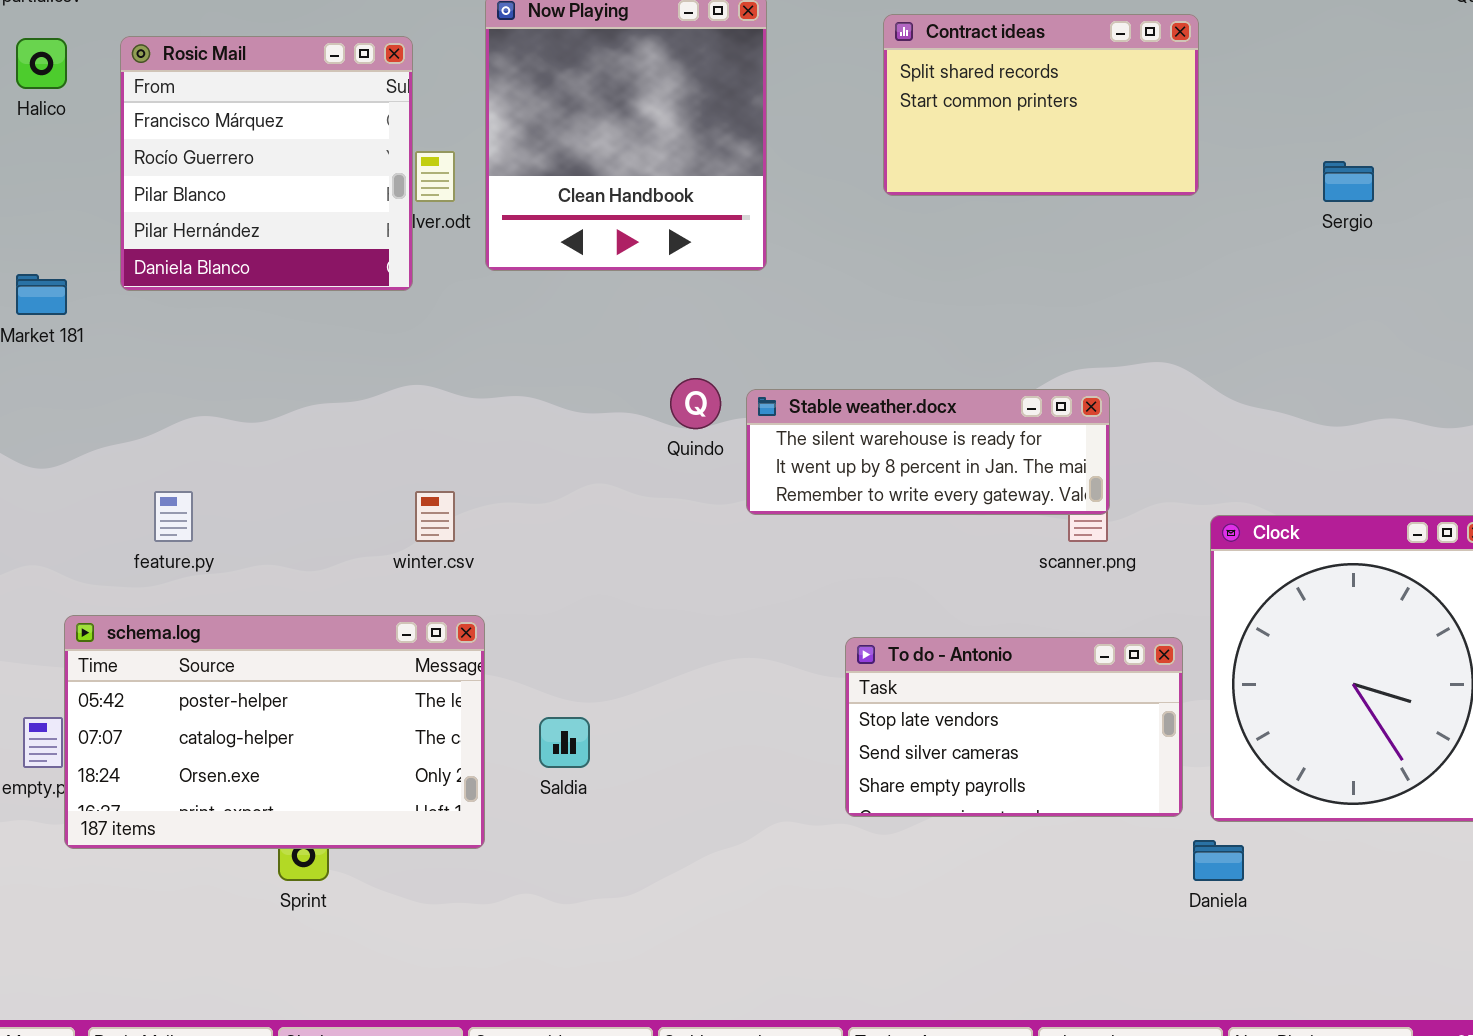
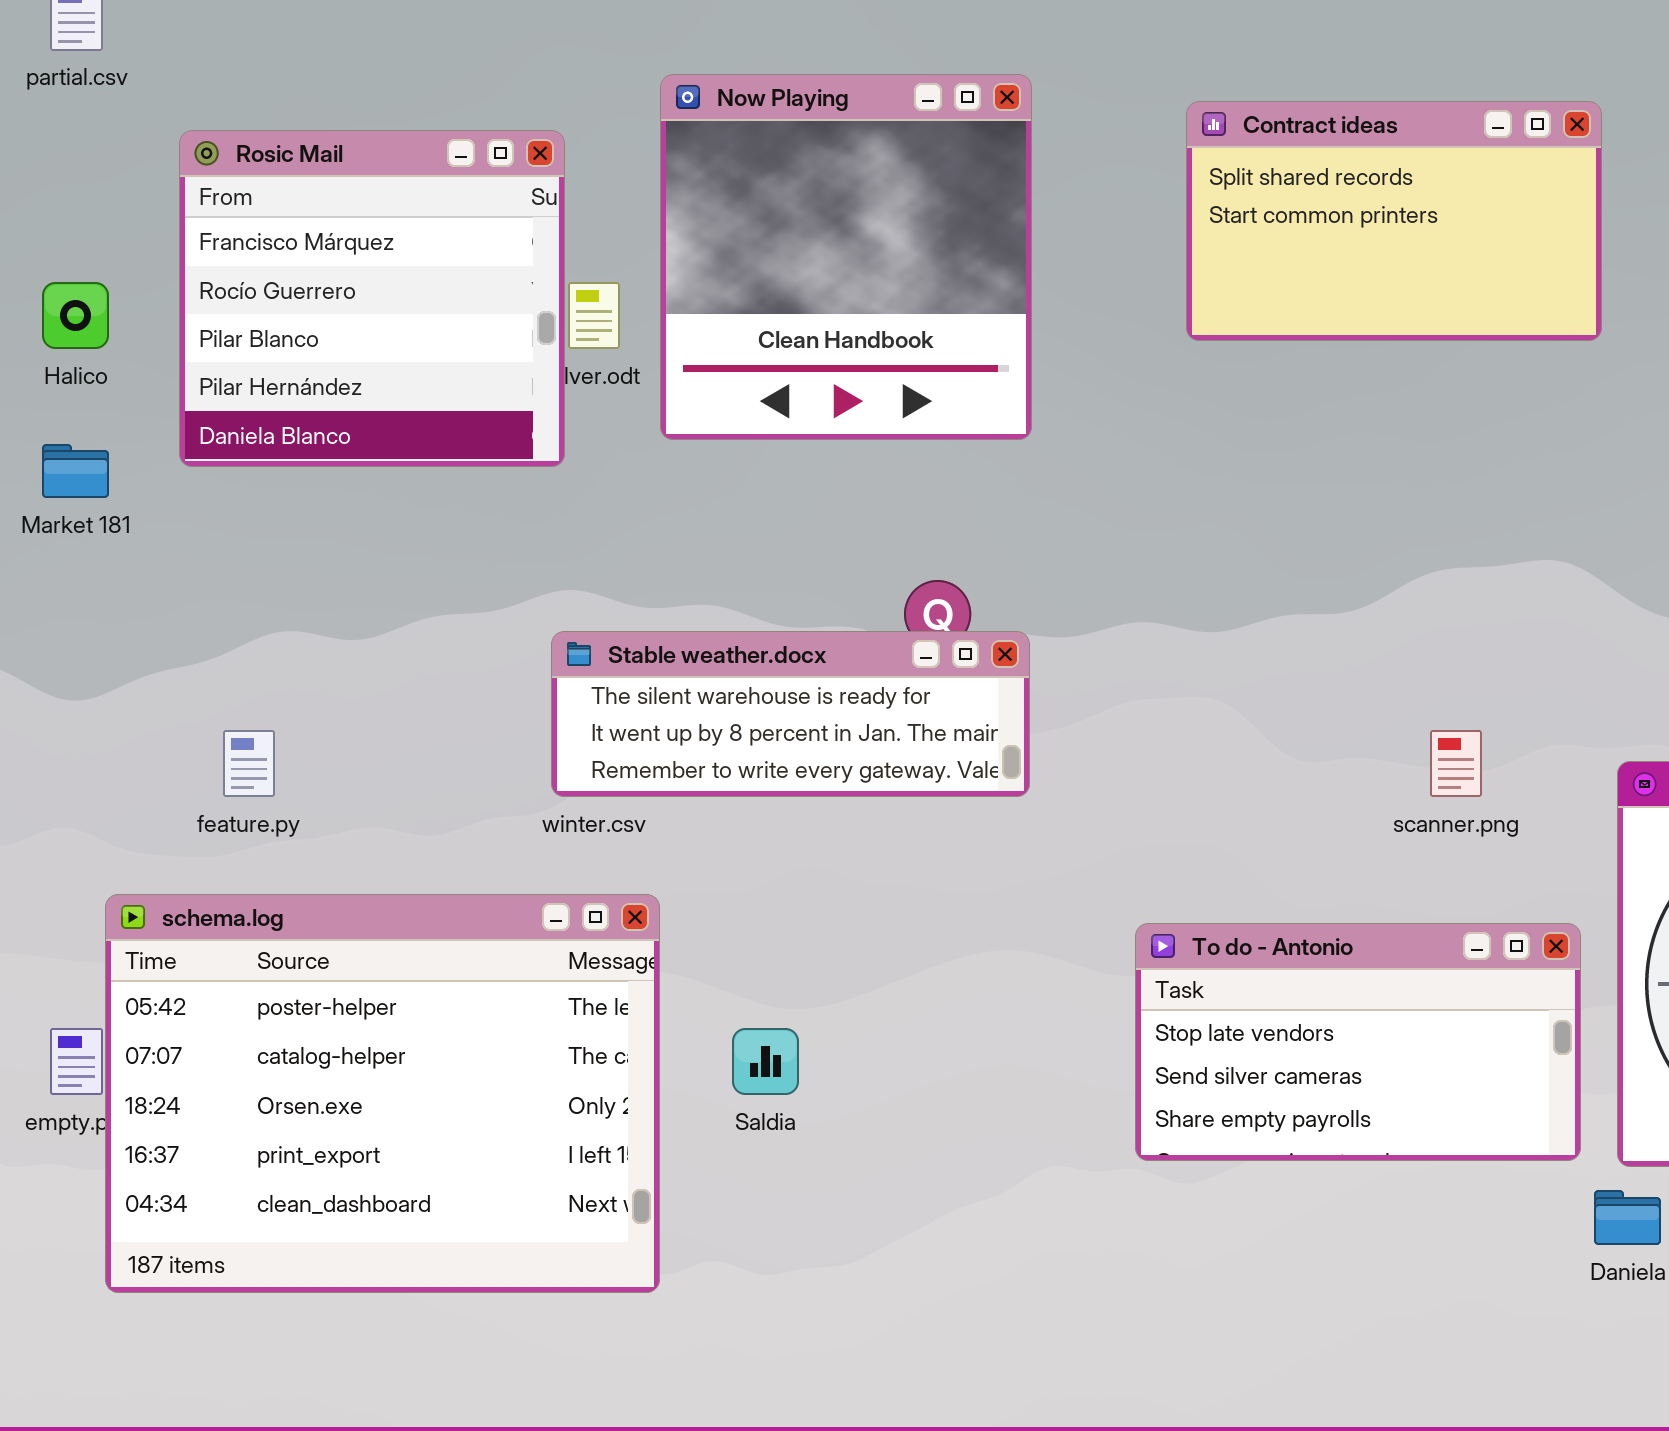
Halico: [16,38,67,89] -> [42,282,109,349], moved
Stable weather.docx: [746,389,1110,515] -> [551,631,1030,797], moved
schema.log: [64,615,485,849] -> [105,894,660,1293], resized

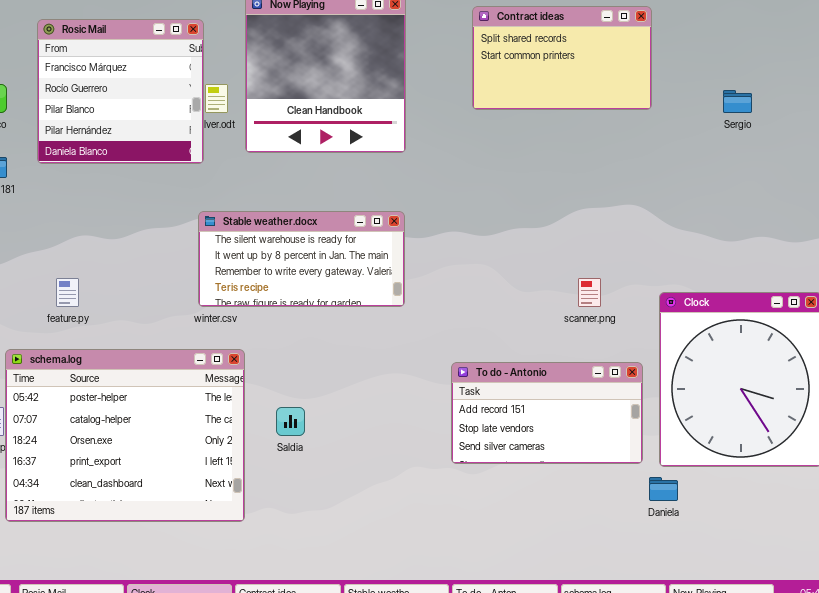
Stable weather.docx: [551,631,1030,797] -> [198,211,405,307], resized
To do - Antonio: [1135,923,1581,1161] -> [451,362,643,464], scrolled up 1 row

